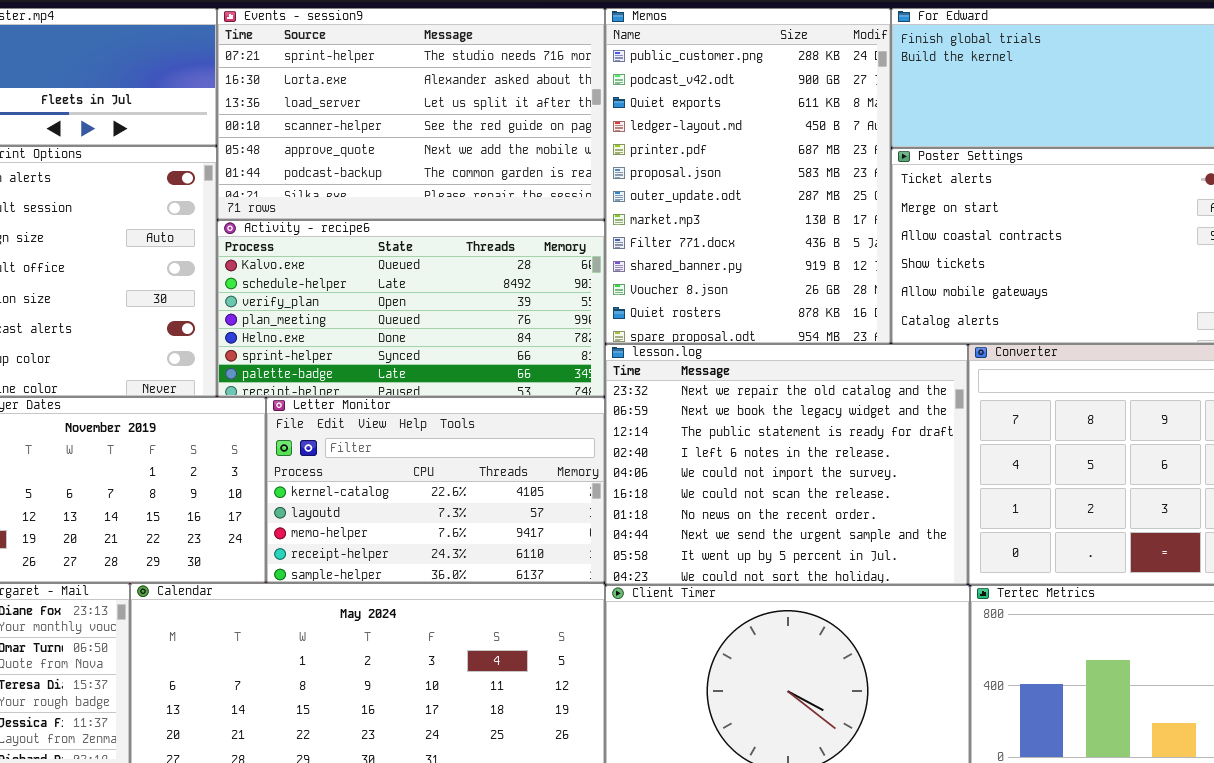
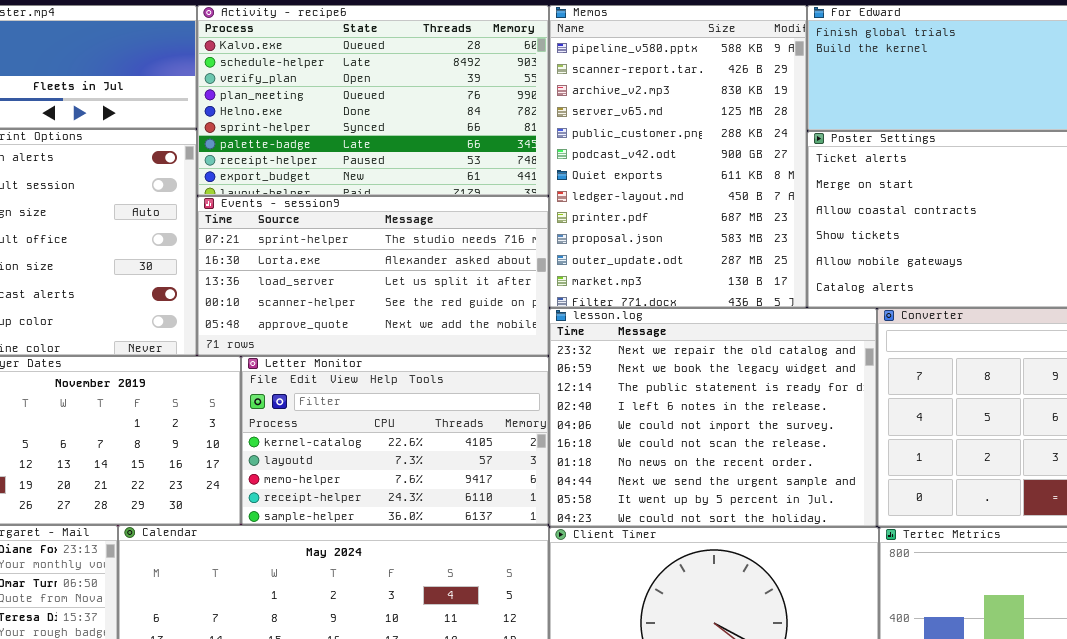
Events - session9: [217,8,605,220] -> [197,196,549,356], moved, resized
Memos: [605,8,891,344] -> [549,5,807,308], scrolled up 4 rows
Activity - recipe6: [217,220,605,397] -> [197,5,549,196], moved, resized

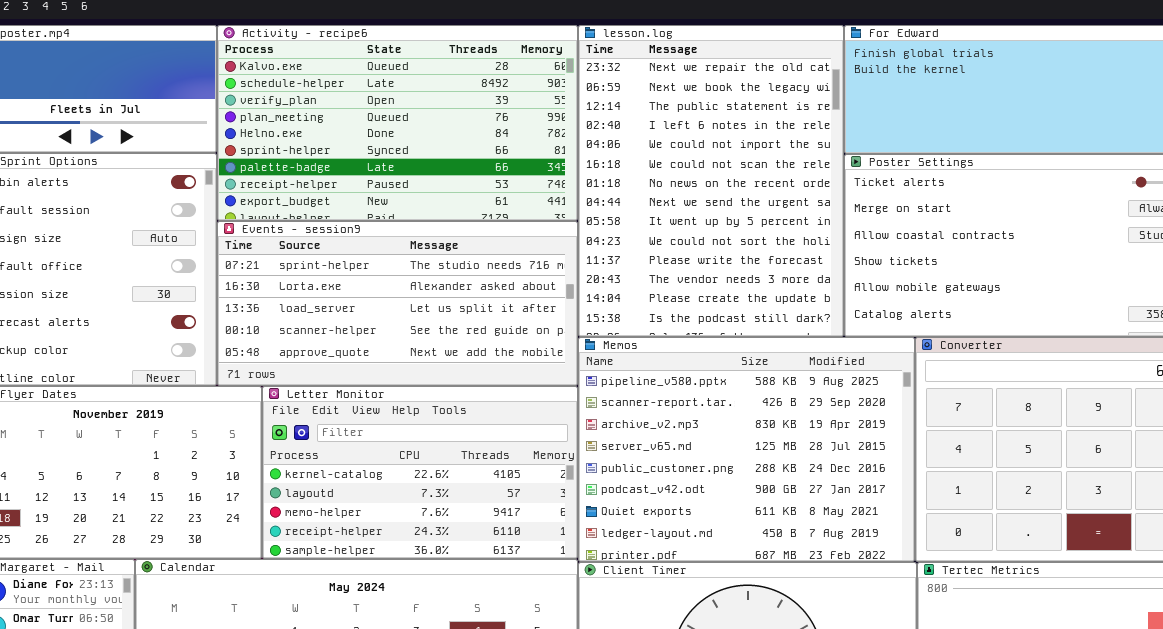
Memos: [549,5,807,308] -> [578,337,915,562], moved, resized
lesson.log: [549,308,877,527] -> [578,25,844,337], moved, resized

